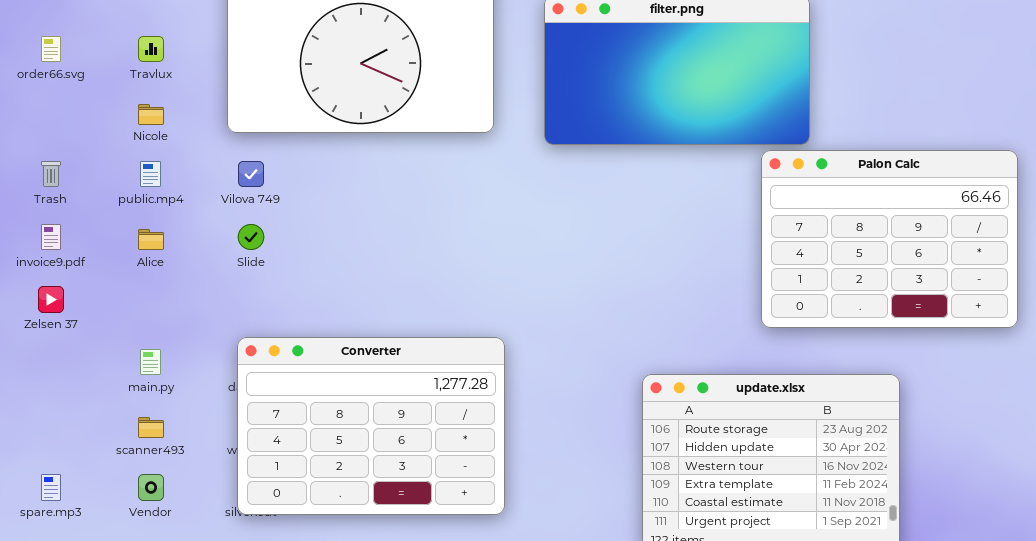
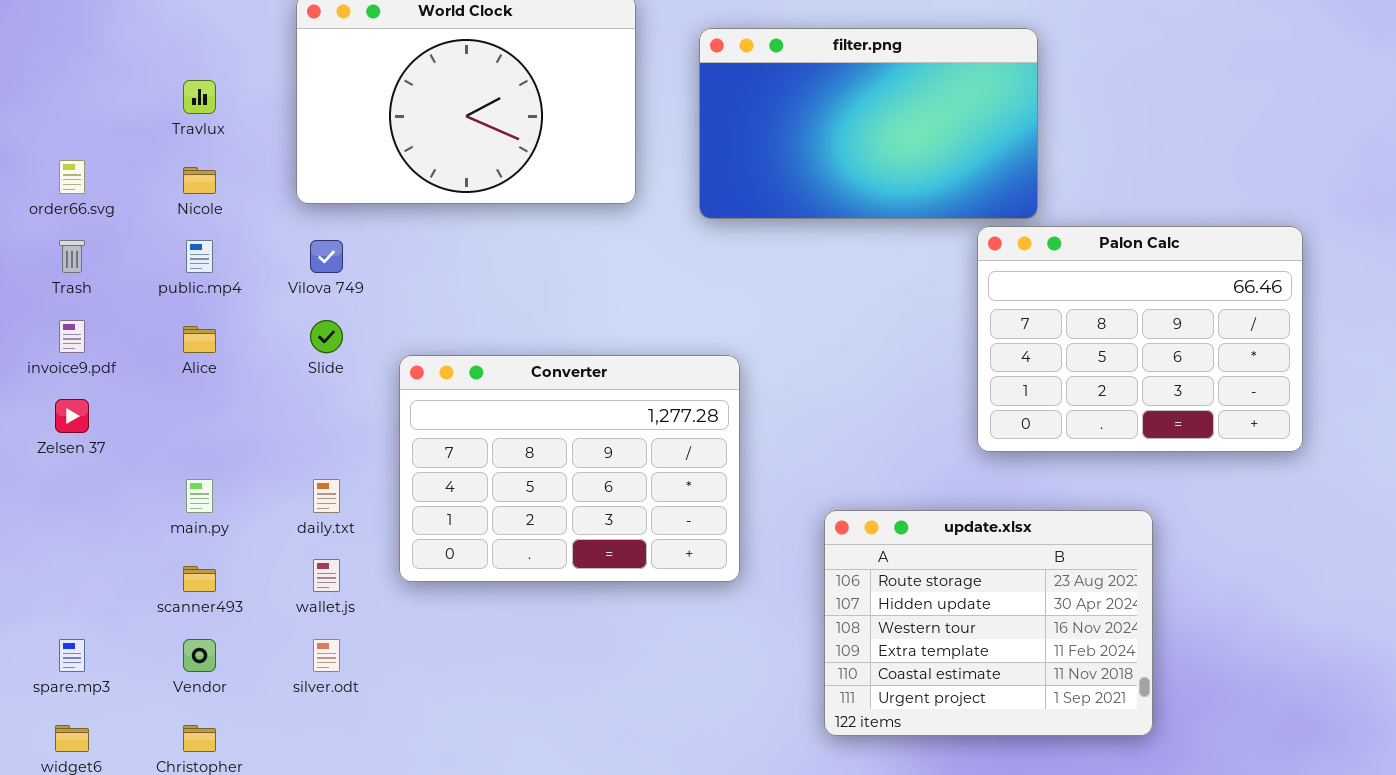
order66.svg: [41,36,61,62] -> [59,160,85,194], moved
Converter: [237,337,505,515] -> [399,355,740,582], moved

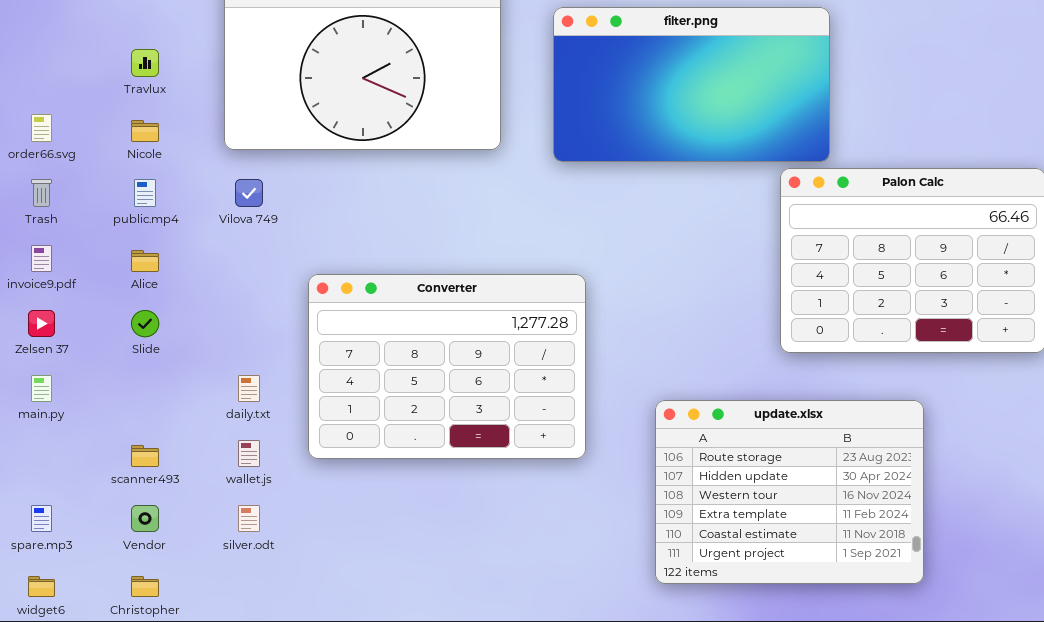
Slide: [310,320,343,353] -> [131,310,159,337], moved
main.py: [186,479,213,513] -> [31,375,52,402], moved

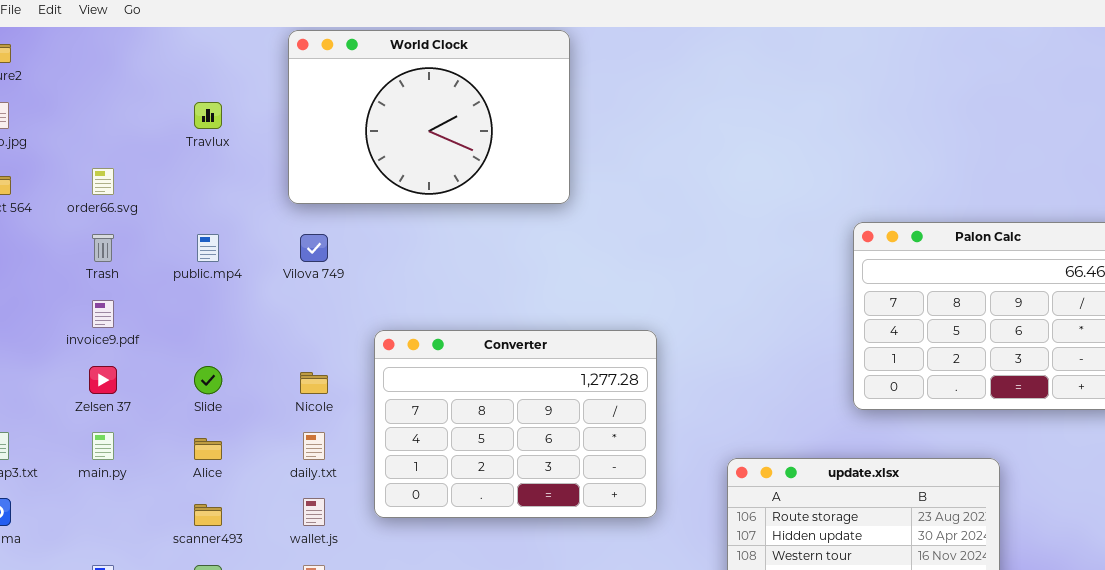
filter.png: [553,7,830,162] -> none, closed
Nicole: [131,120,159,142] -> [300,372,328,394], moved
Alice: [131,250,159,272] -> [194,438,222,460], moved

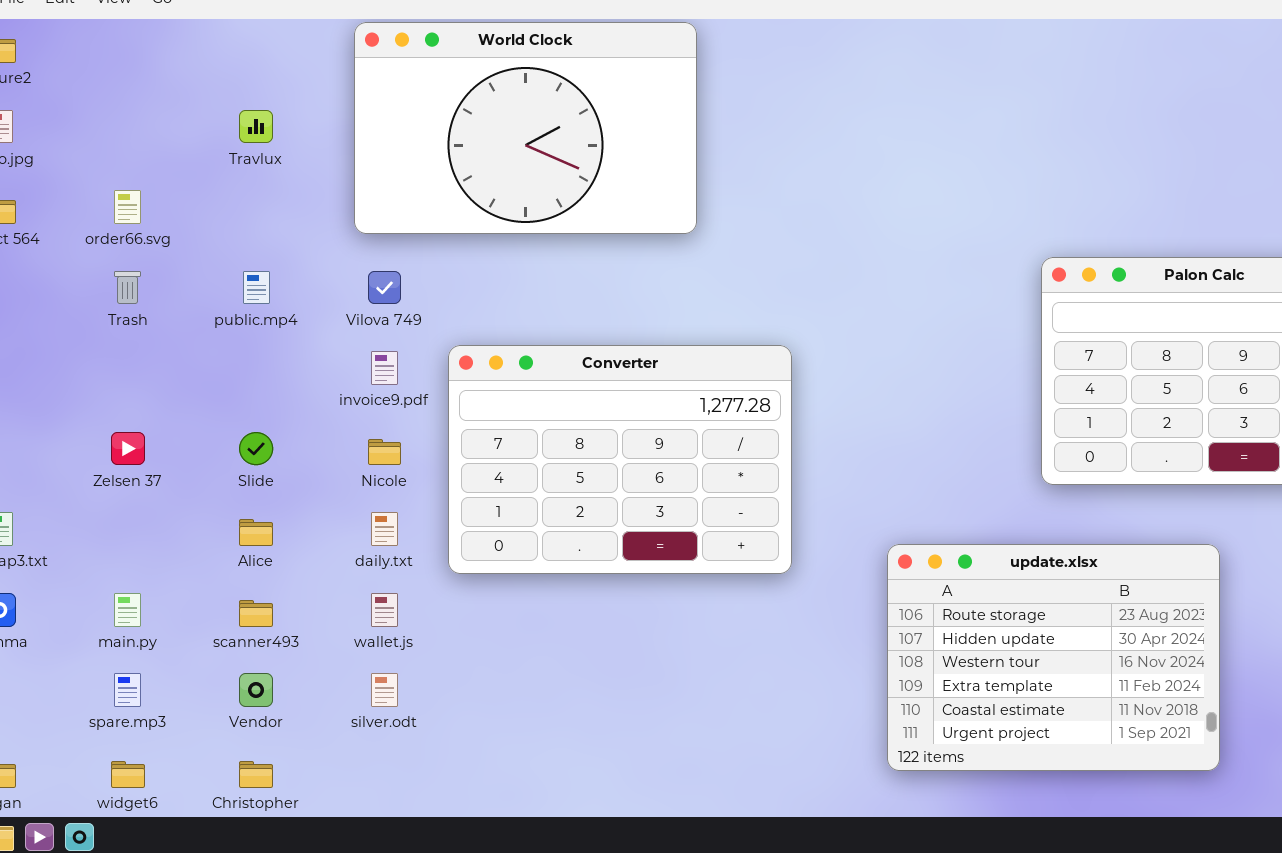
invoice9.pdf: [92,300,114,328] -> [371,351,398,385], moved
Converter: [374,330,657,518] -> [448,345,792,574], moved
main.py: [92,432,114,460] -> [114,593,141,627], moved

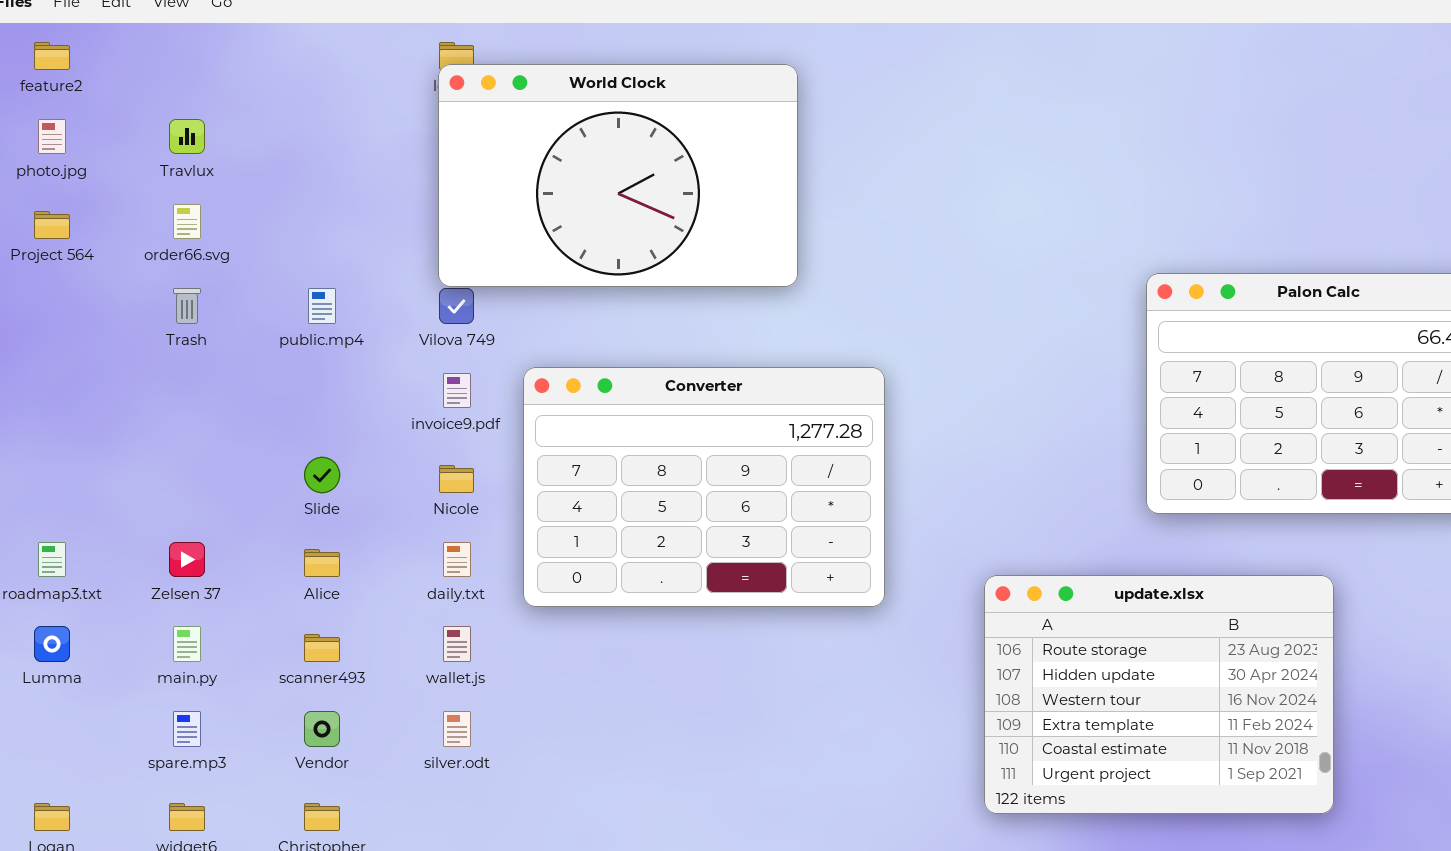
World Clock: [354,22,697,234] -> [438,64,798,287], moved
Travlux: [239,110,273,143] -> [169,119,205,154], moved
Zelsen 37: [111,432,145,465] -> [169,542,205,577], moved

